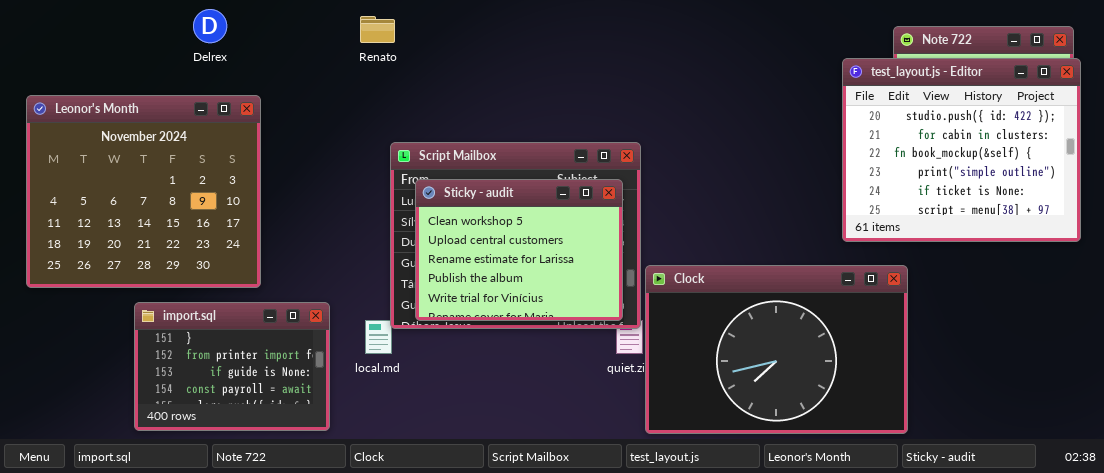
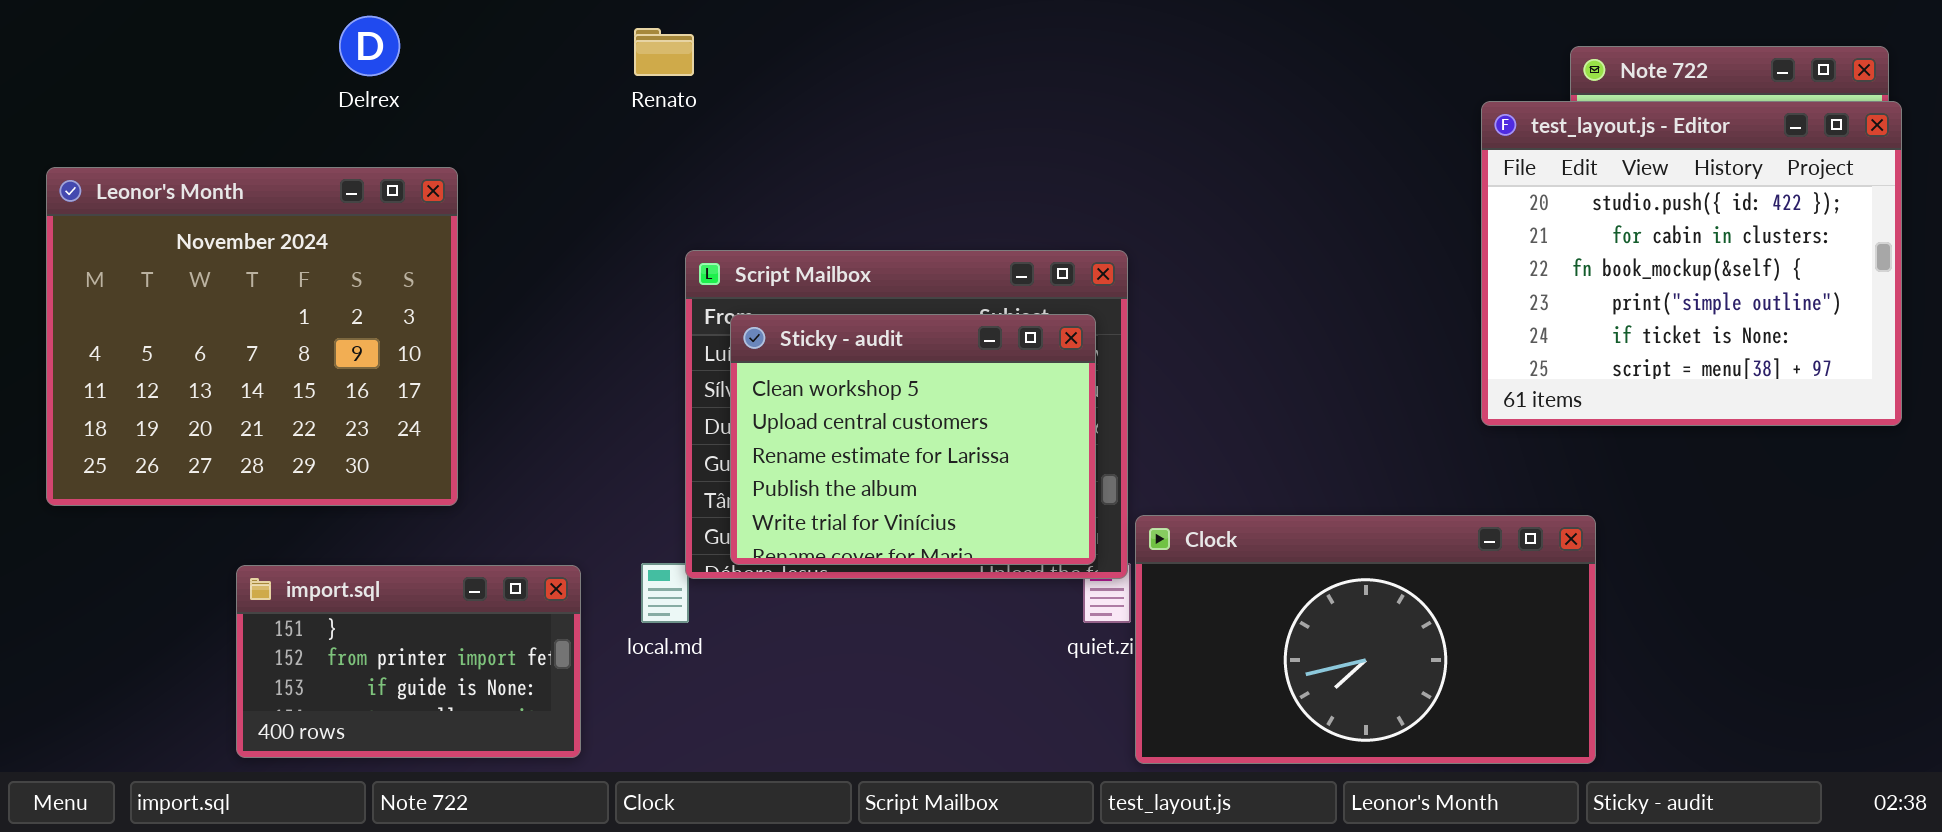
Clock: [645,265,908,434] -> [1135,515,1596,764], resized
import.sql: [134,302,330,431] -> [236,565,581,758], resized

